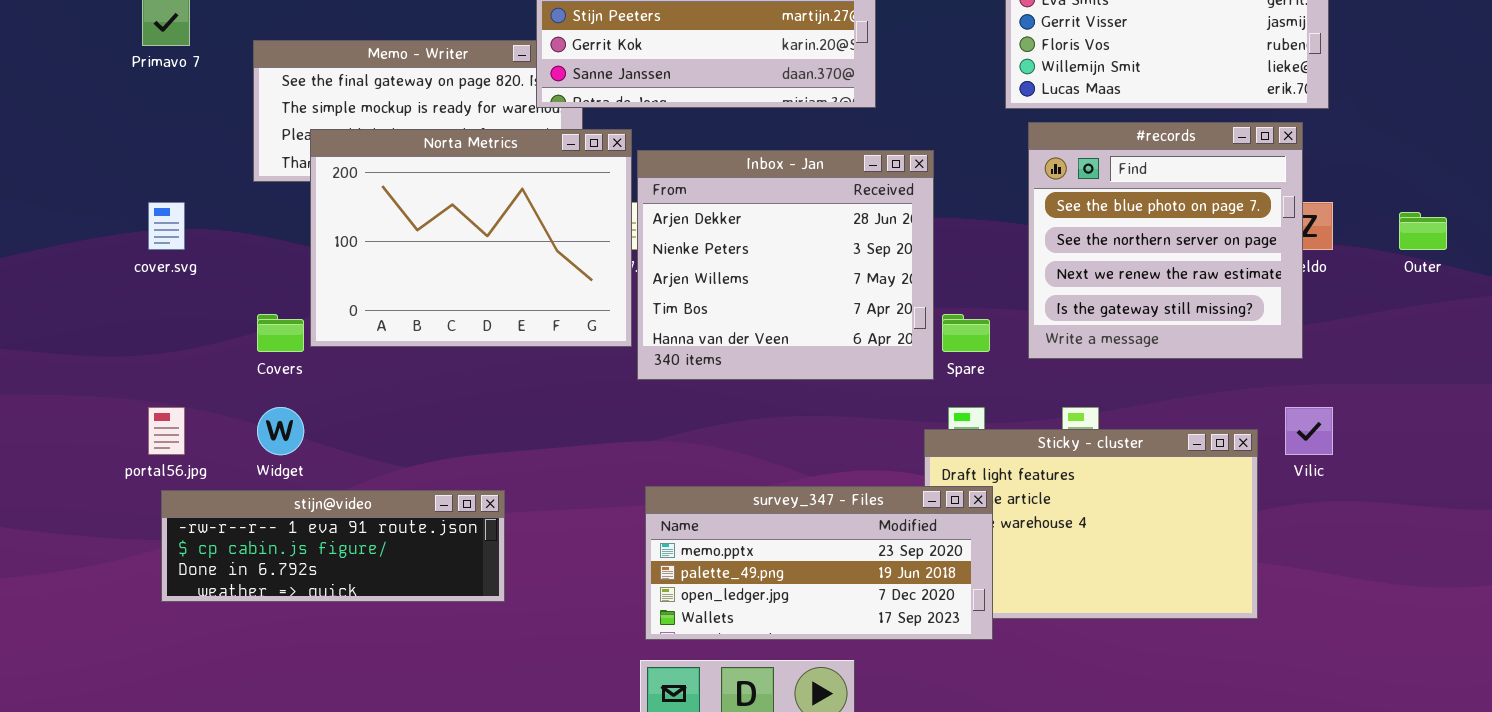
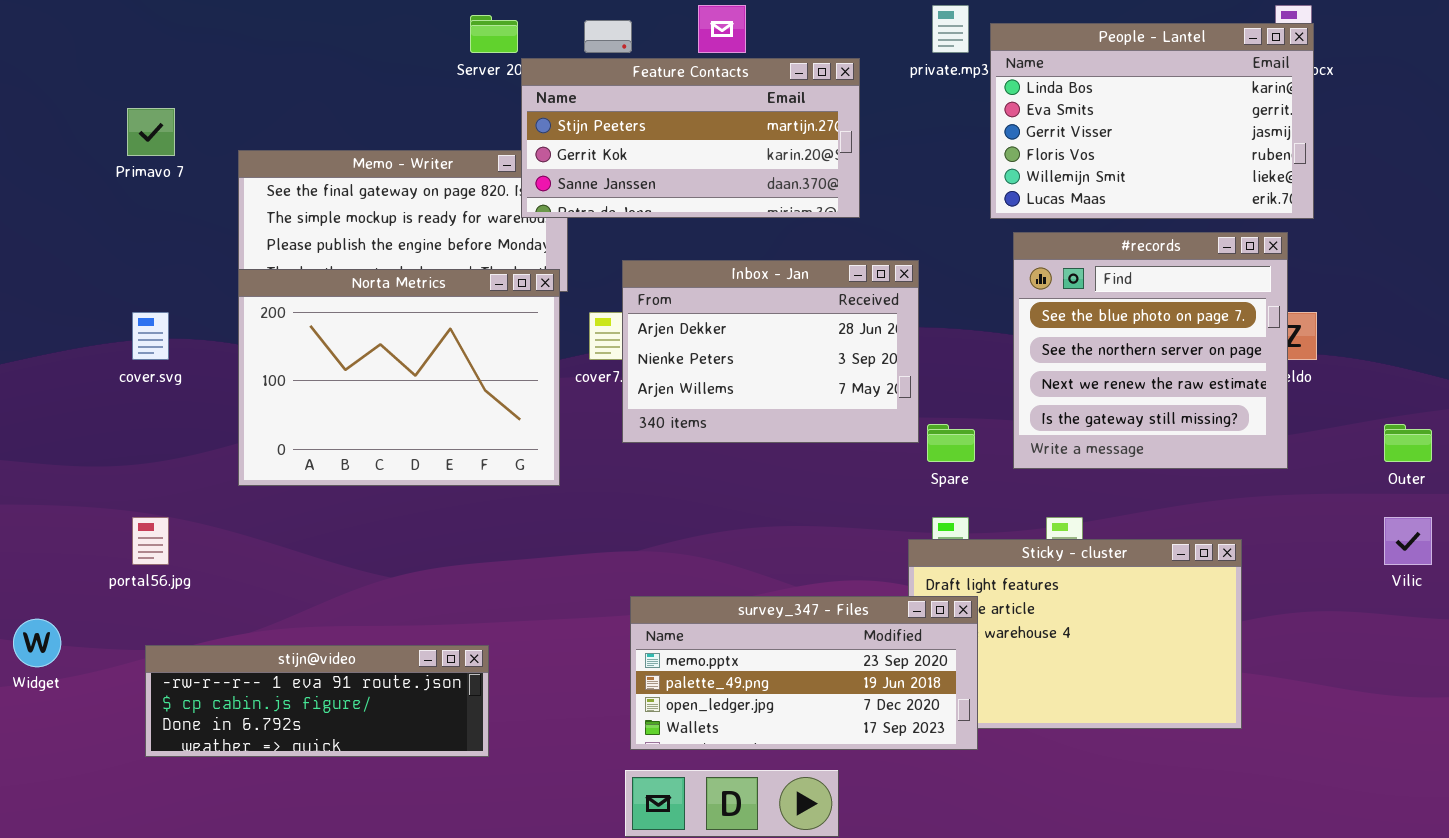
Norta Metrics: [310,129,632,347] -> [238,269,560,486], moved
Inbox - Jan: [637,150,934,380] -> [622,260,919,443], resized
Outer: [1399,212,1447,250] -> [1384,424,1432,462], moved
Widget: [257,407,304,455] -> [13,619,61,667], moved
Vilic: [1285,407,1333,455] -> [1384,517,1432,565], moved
stijn@video: [161,490,505,602] -> [145,645,489,757], moved

